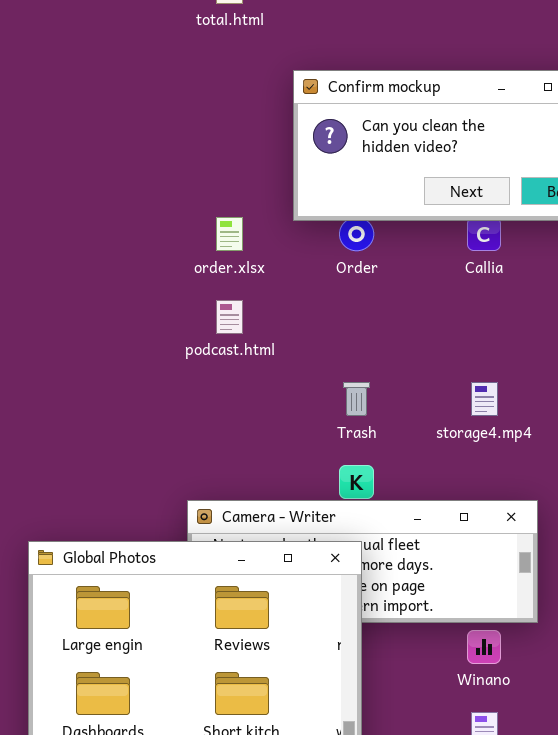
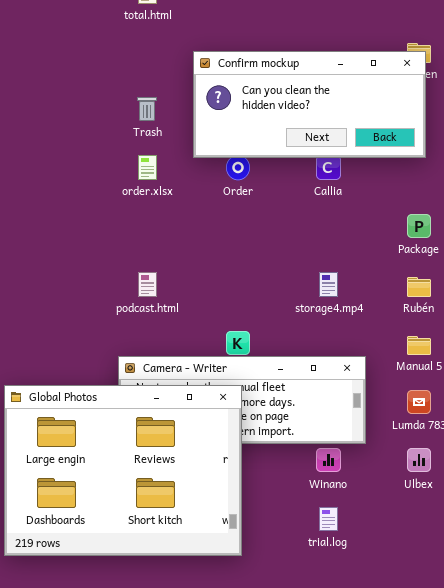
podcast.html: [216,300,243,334] -> [138,272,157,297], moved
Trash: [343,382,370,416] -> [137,97,157,121], moved

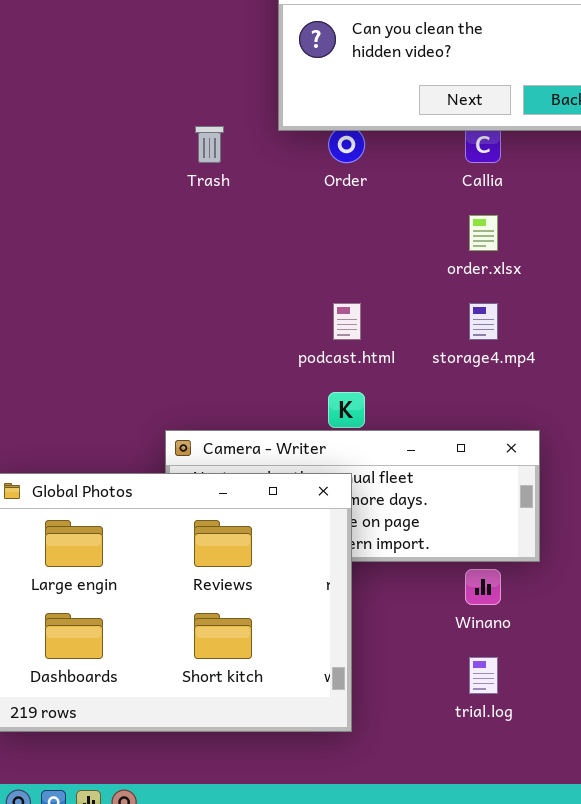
Trash: [137,97,157,121] -> [195,126,224,163], moved
order.xlsx: [138,155,157,180] -> [469,215,498,251], moved
podcast.html: [138,272,157,297] -> [333,303,361,340], moved

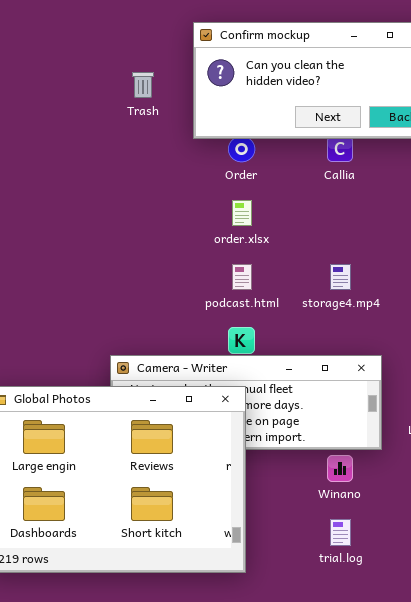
Trash: [195,126,224,163] -> [132,72,154,98], moved
order.xlsx: [469,215,498,251] -> [232,200,252,226], moved

